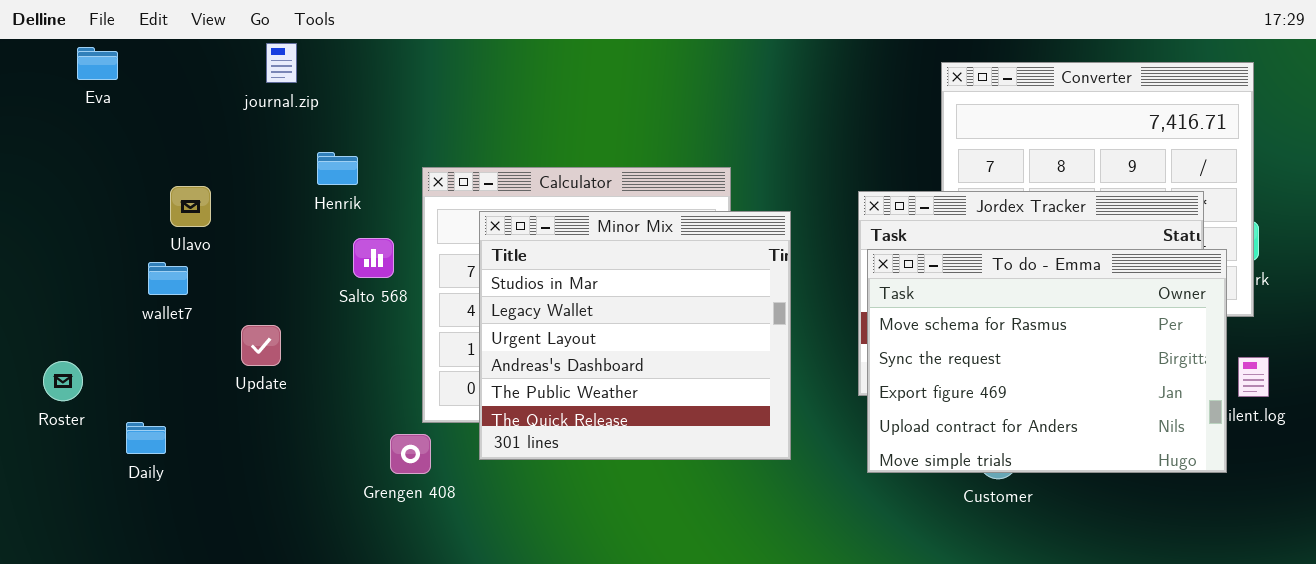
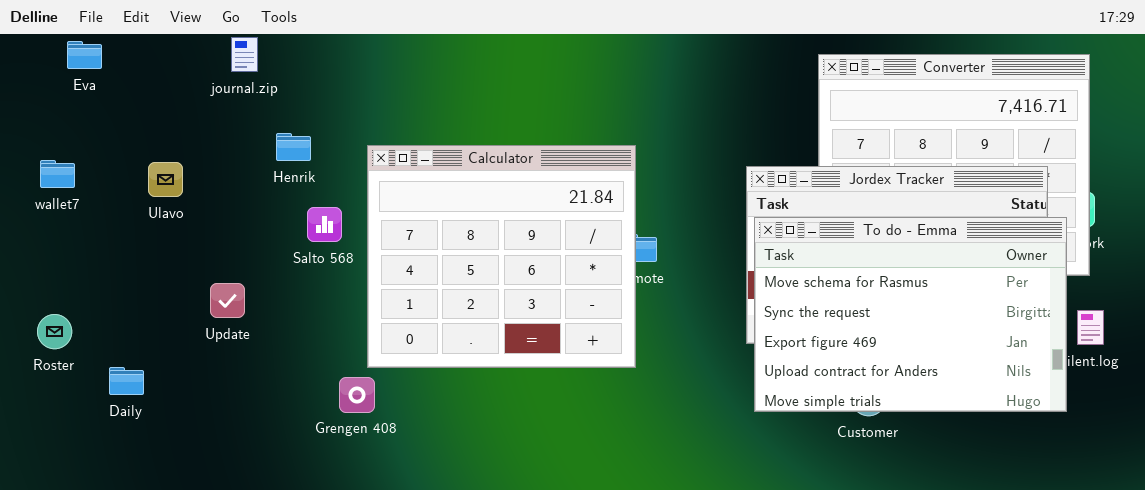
Minor Mix: [479,211,791,460] -> none, closed
wallet7: [148,262,188,295] -> [40,160,75,188], moved

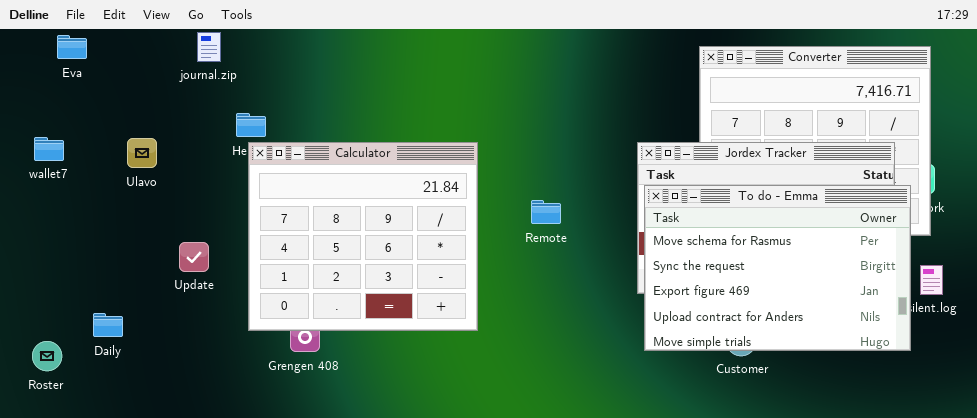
Calculator: [367,145,636,368] -> [248,142,478,331], moved
Roster: [37,314,72,349] -> [32,341,62,371], moved

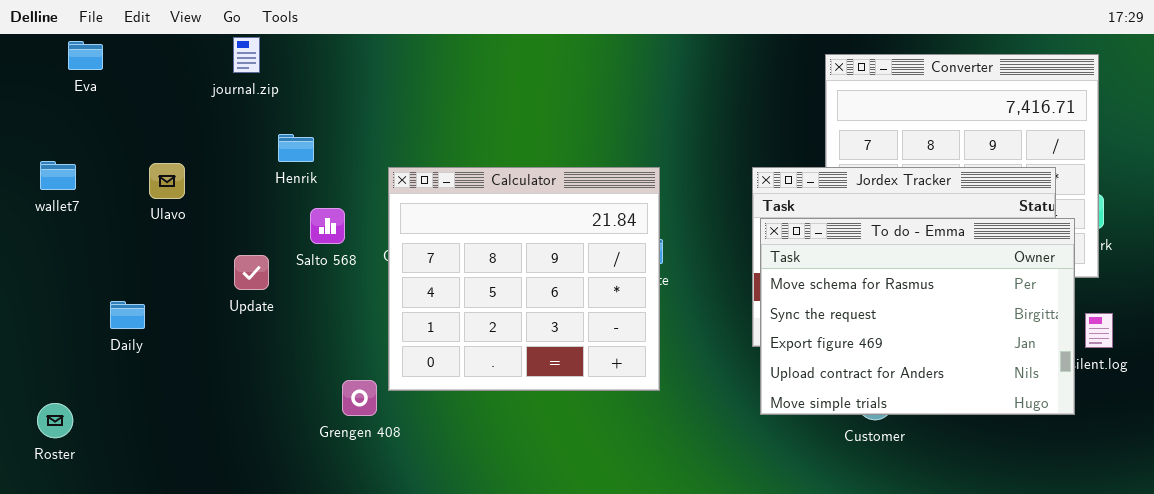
Calculator: [248,142,478,331] -> [388,167,660,391], moved
Update: [179,242,209,272] -> [234,255,269,290], moved
Daily: [93,313,123,337] -> [110,301,145,329], moved

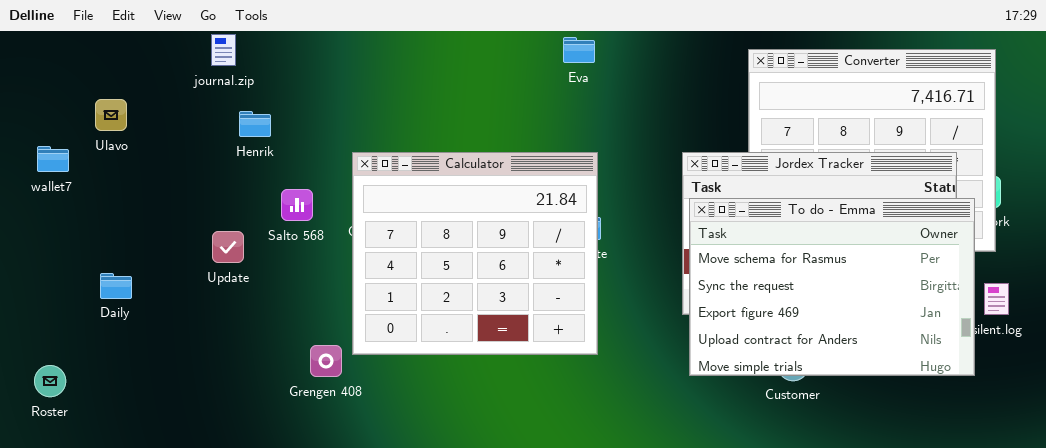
Eva: [68,41,103,70] -> [563,37,595,63], moved
Henrik: [278,134,314,162] -> [239,111,271,137], moved
Ulavo: [149,163,185,199] -> [95,99,127,131], moved

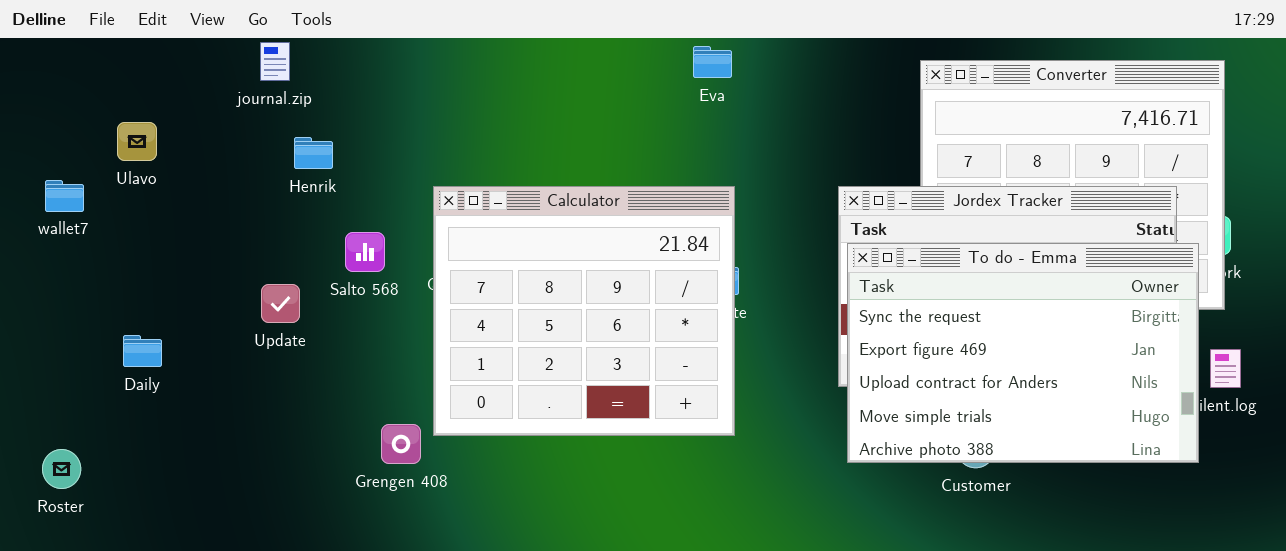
To do - Emma: [689,198,975,376] -> [847,243,1199,463], scrolled down 1 row

